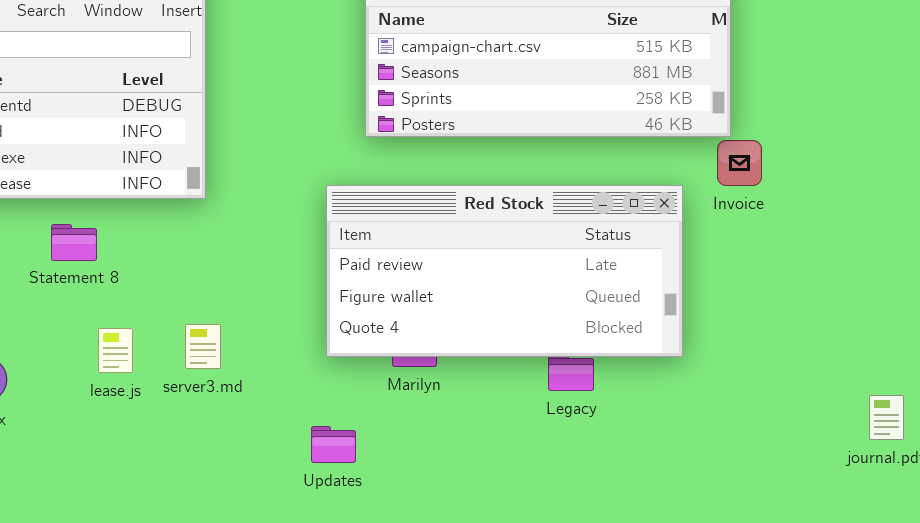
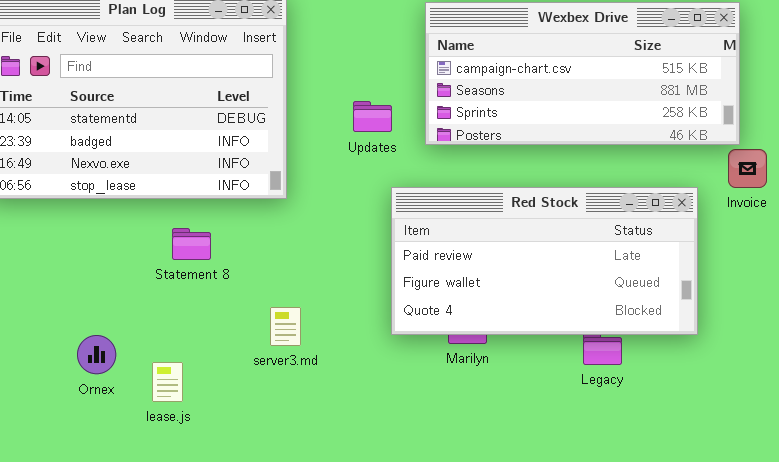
Statement 8: [51,224,97,261] -> [172,228,211,260], moved
lease.js: [98,328,133,373] -> [152,362,183,402], moved
Updates: [311,426,356,463] -> [353,101,392,132], moved

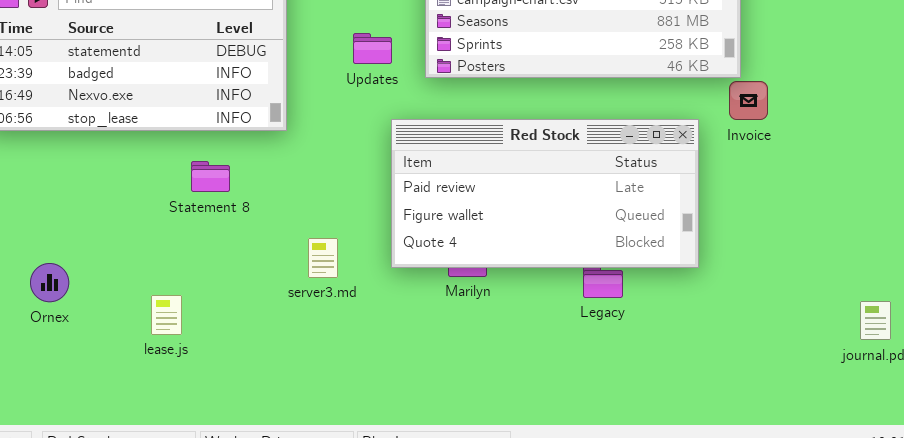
Statement 8: [172,228,211,260] -> [191,161,230,192], moved
server3.md: [270,307,301,346] -> [308,238,338,278], moved
Ornex: [77,335,116,374] -> [30,263,69,302], moved

